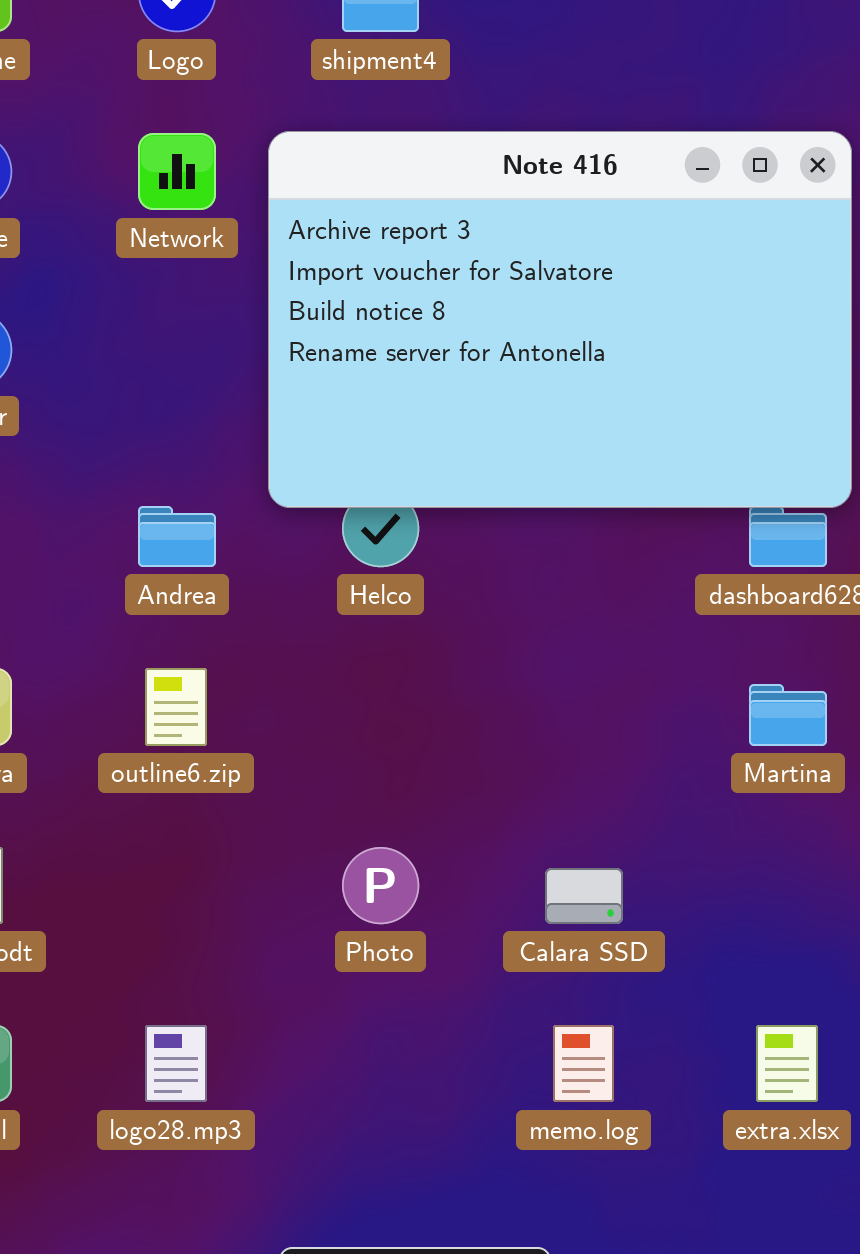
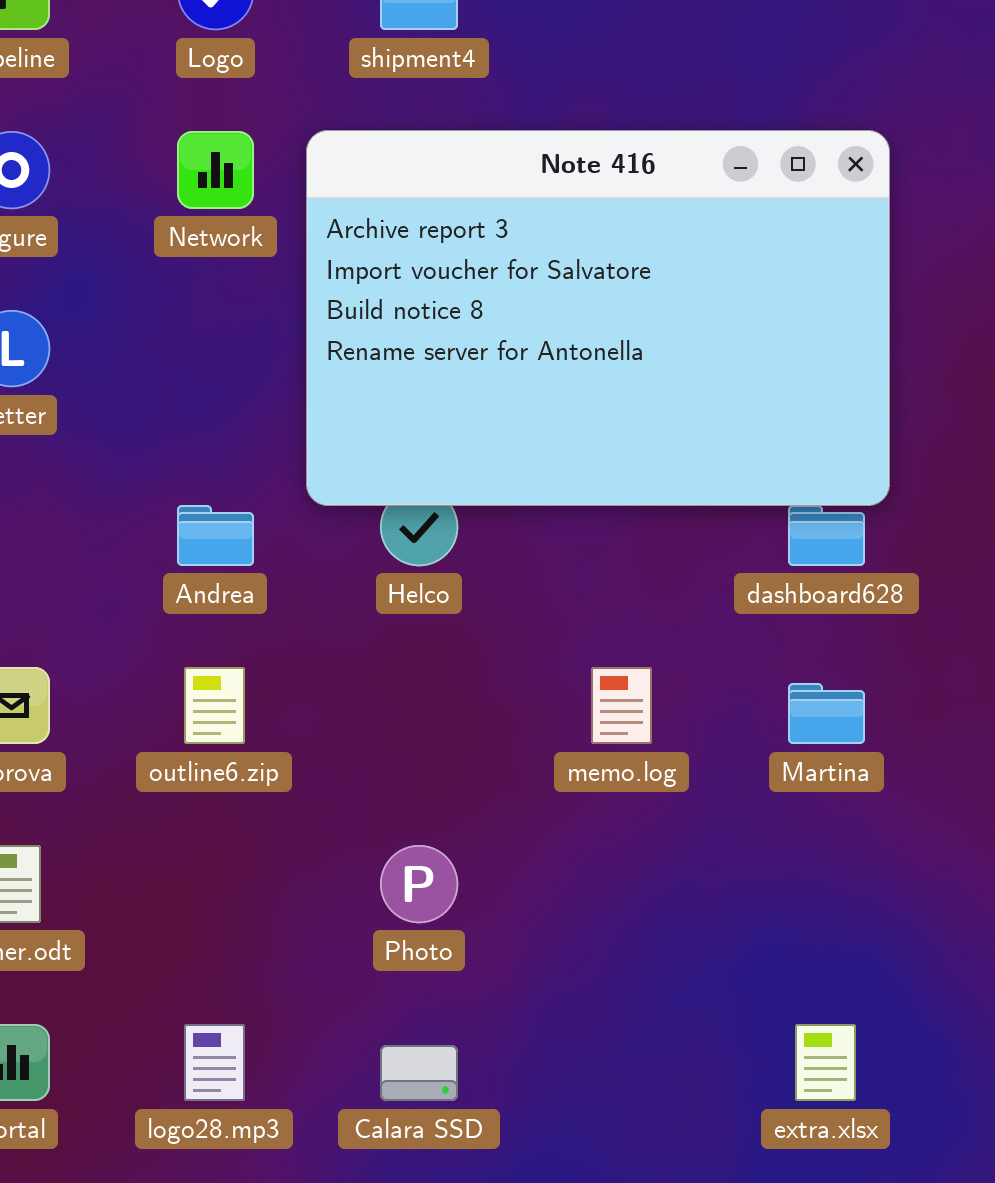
Calara SSD: [545,868,623,924] -> [380,1045,458,1101], moved
memo.log: [553,1025,614,1102] -> [591,667,652,744], moved

